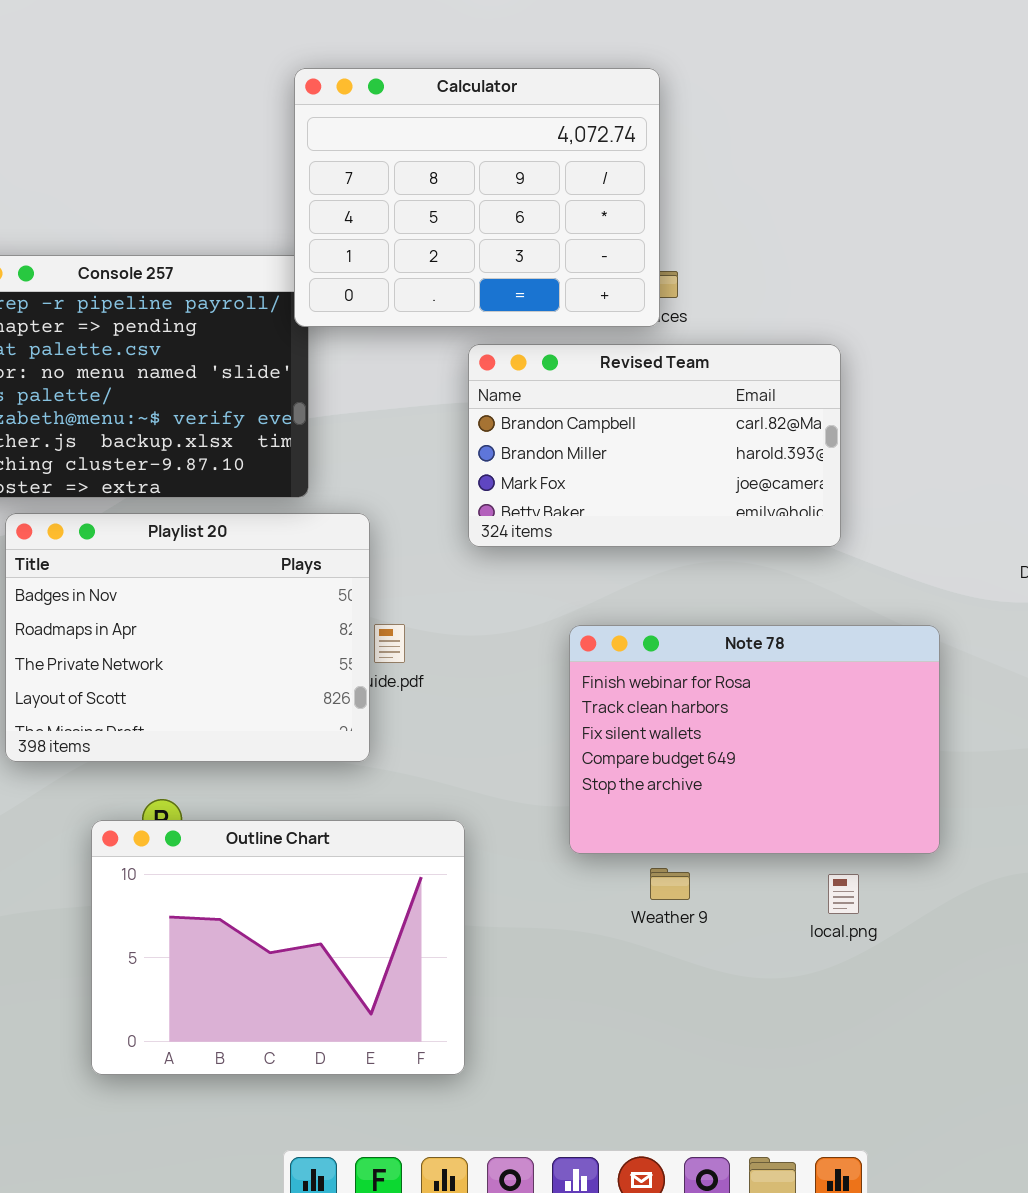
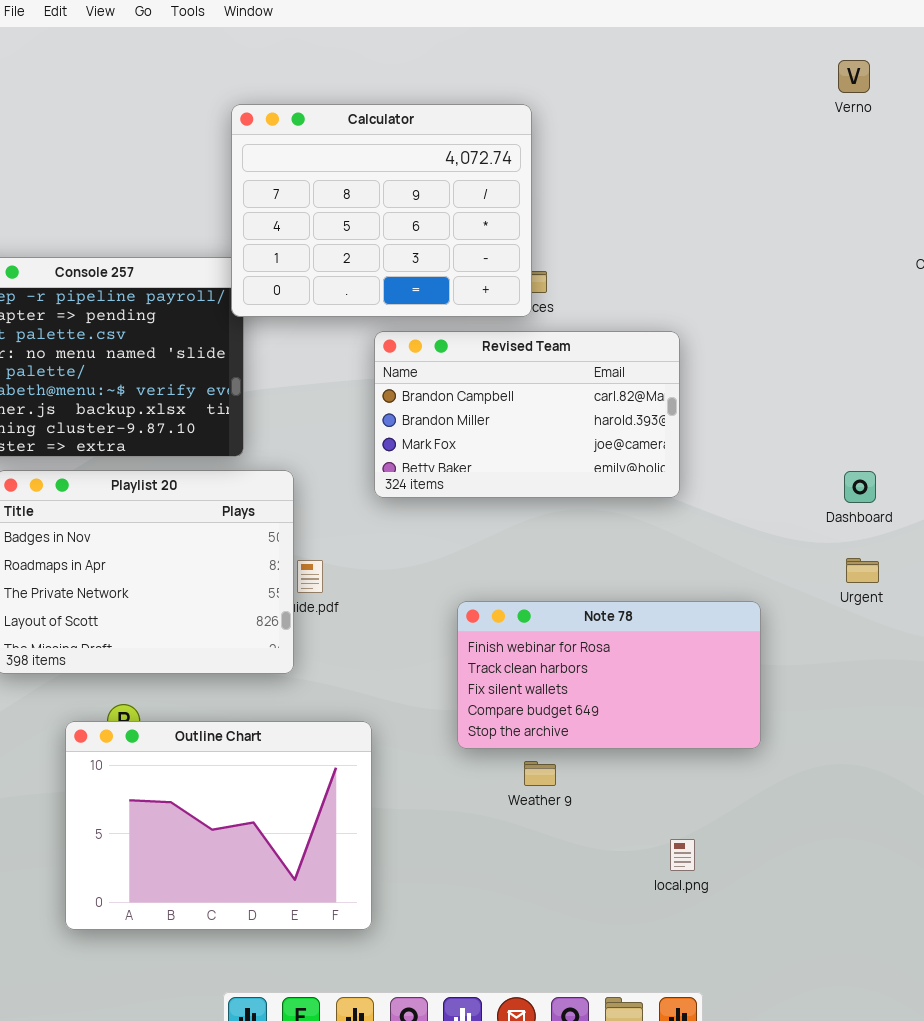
Note 78: [569,625,940,854] -> [457,601,761,749], resized
local.png: [828,874,859,914] -> [670,839,695,871], moved

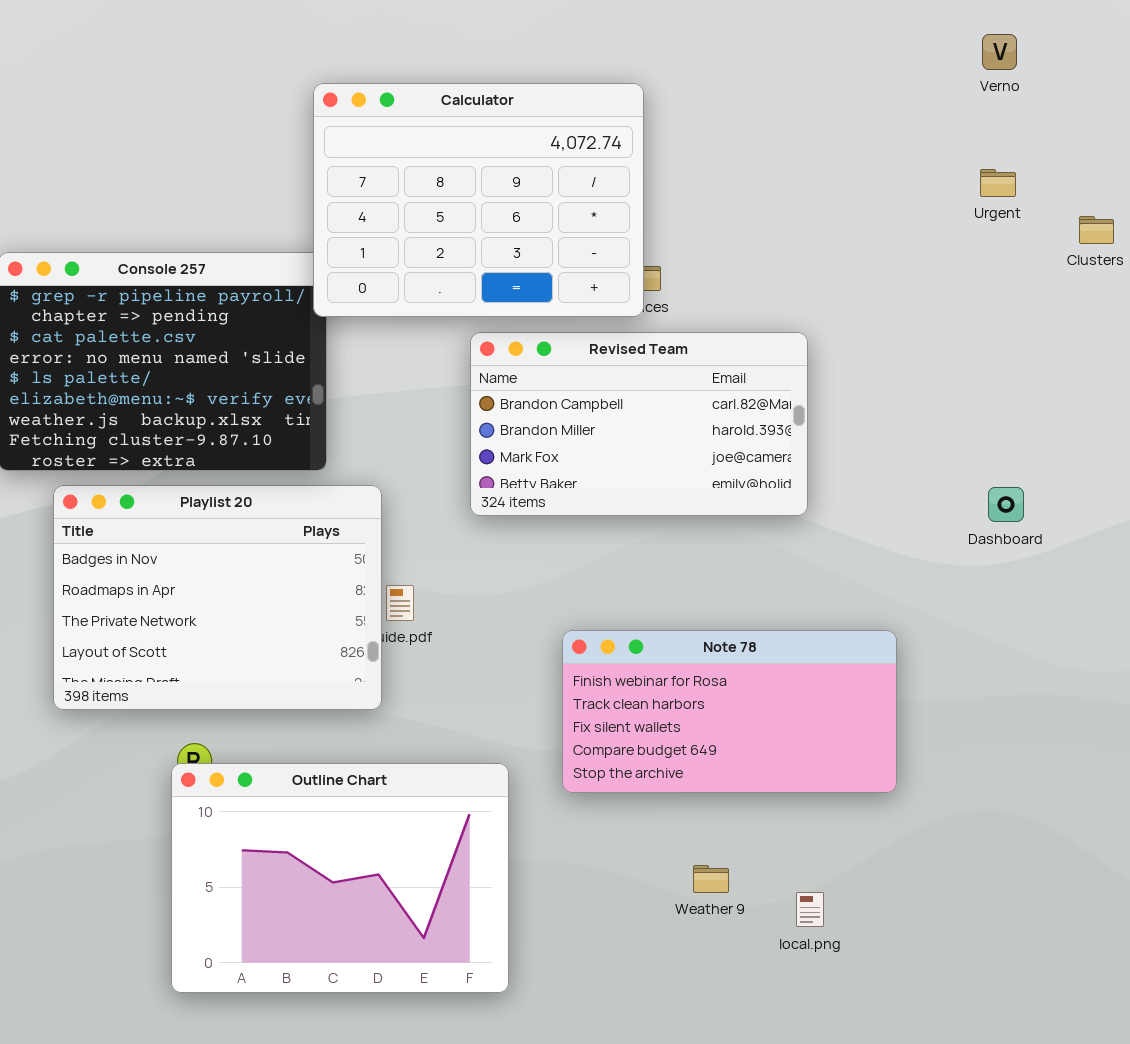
Urgent: [846,558,879,583] -> [980,169,1016,197], moved
Outline Chart: [65,721,372,930] -> [171,763,509,993], moved
Weather 9: [524,761,556,786] -> [693,865,729,893], moved

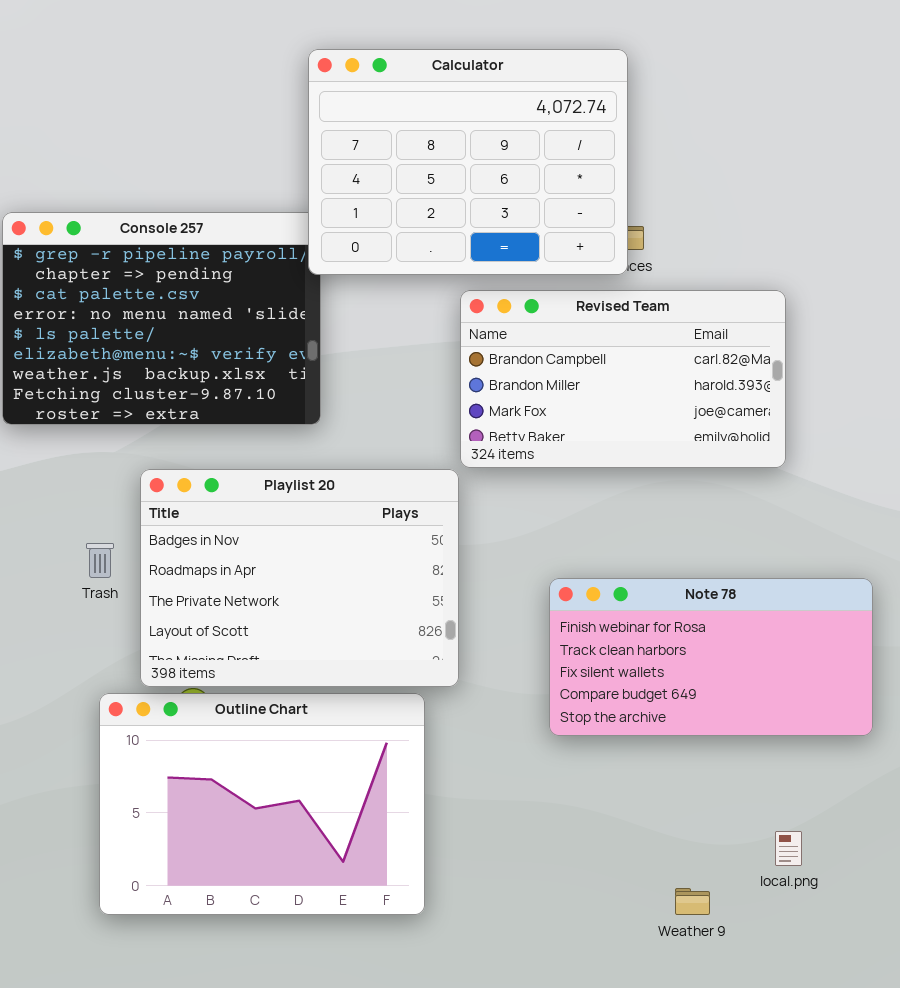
Playlist 20: [53,485,382,710] -> [140,469,459,687], moved
Outline Chart: [171,763,509,993] -> [99,693,425,915], moved
Weather 9: [693,865,729,893] -> [675,888,710,915], moved

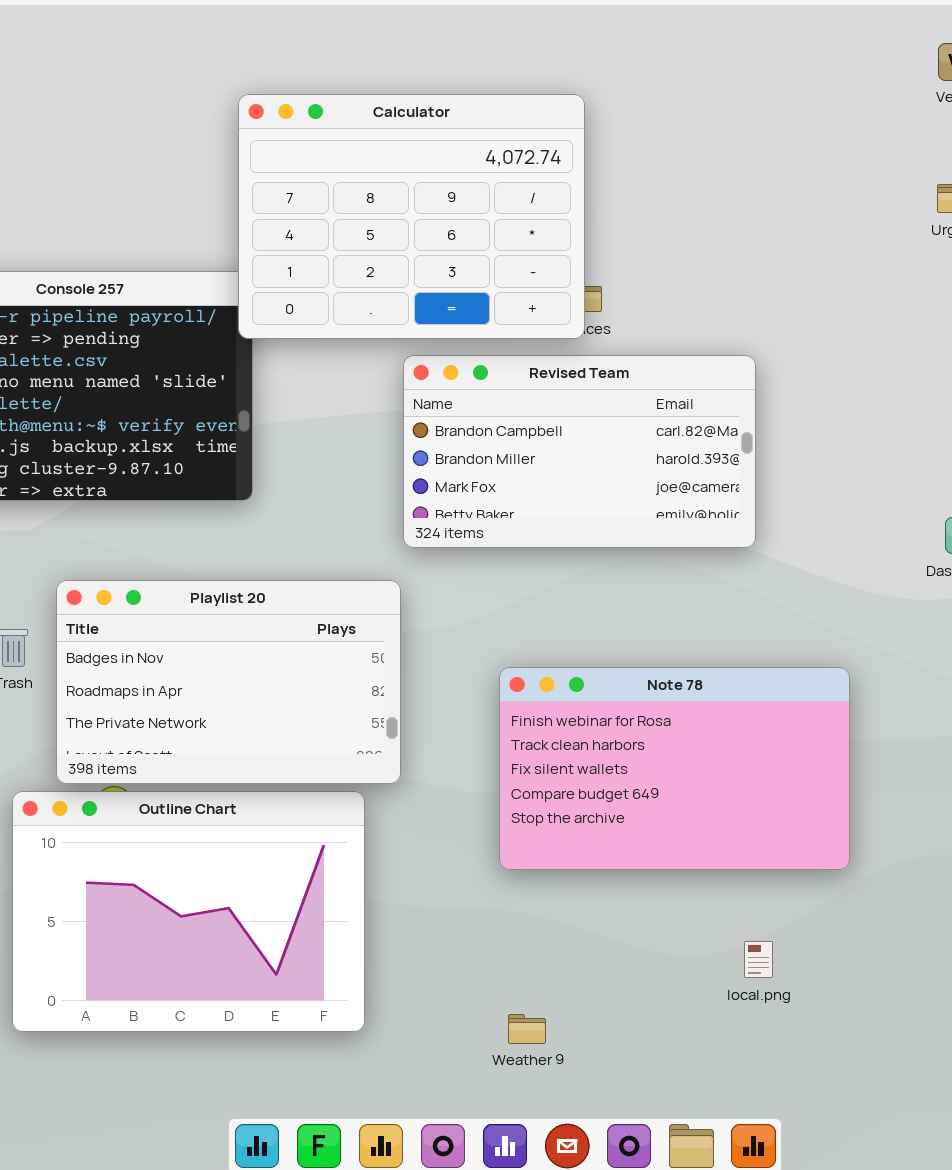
Playlist 20: [140,469,459,687] -> [56,580,401,784], resized
Note 78: [549,578,873,736] -> [499,667,850,870], resized
Weather 9: [675,888,710,915] -> [508,1014,546,1044], moved

